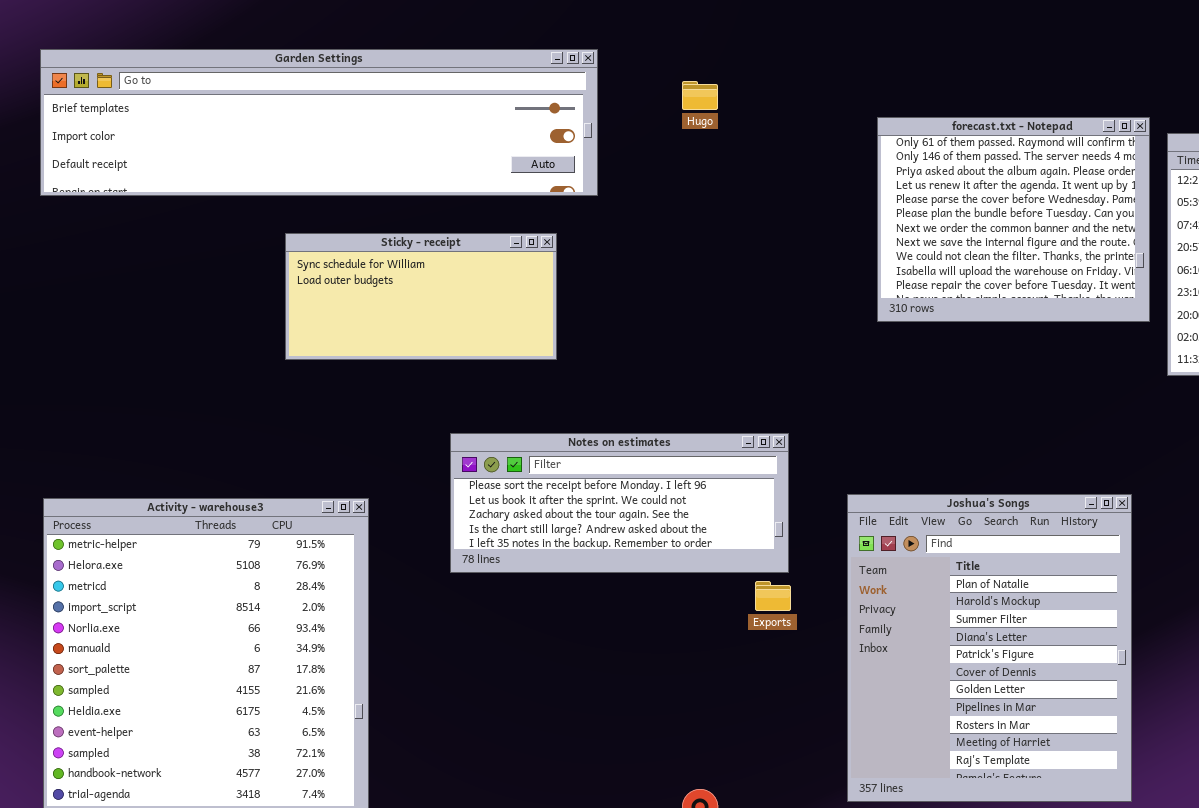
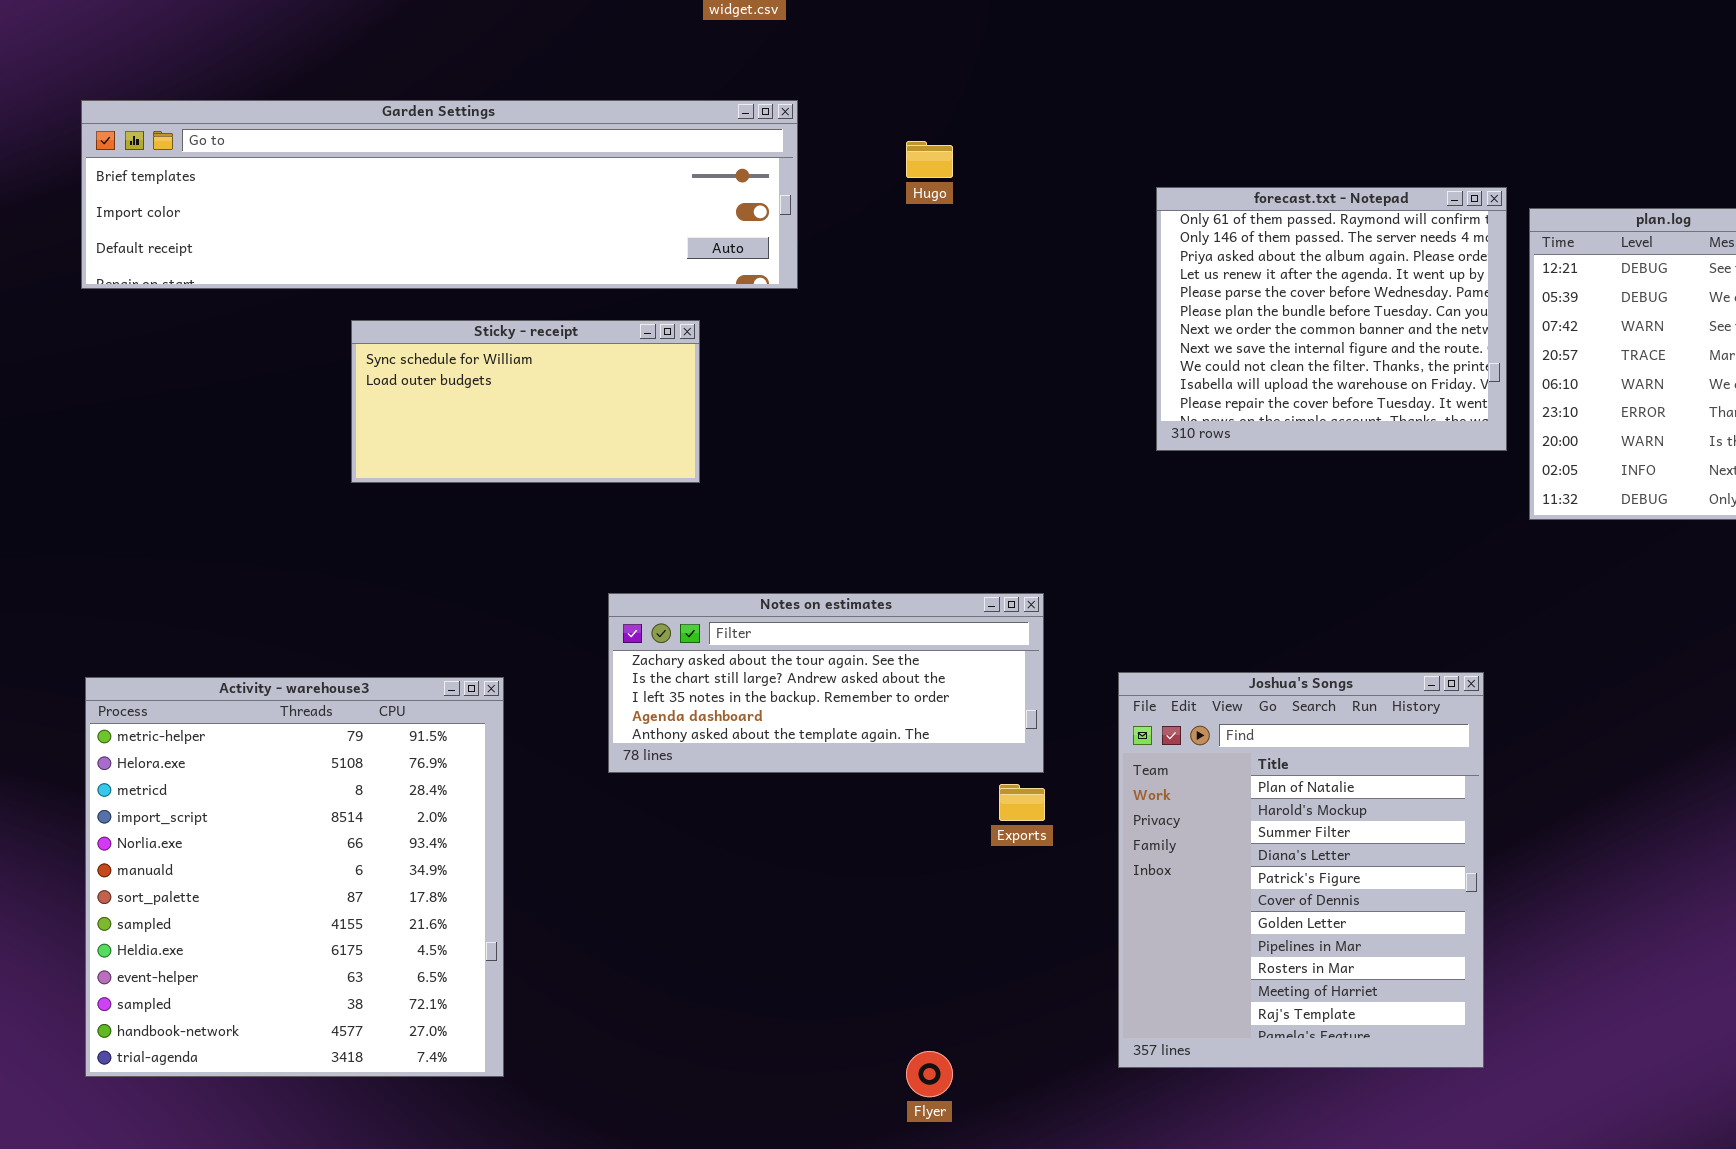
Sticky - receipt: [285,233,557,360] -> [351,320,700,483], moved
Notes on estimates: [450,433,789,573] -> [608,593,1044,773], scrolled down 2 rows

